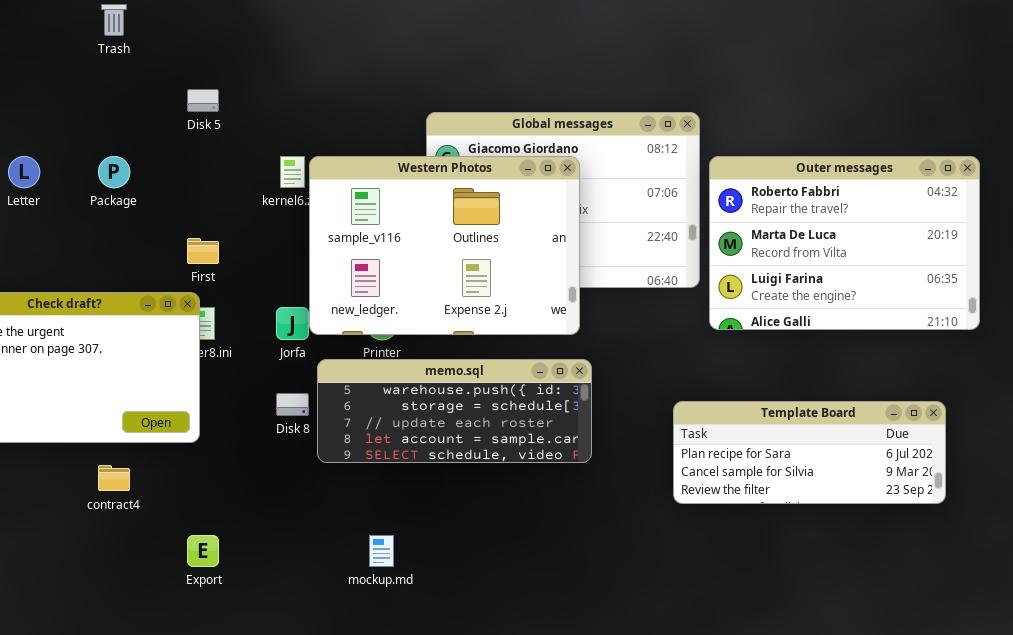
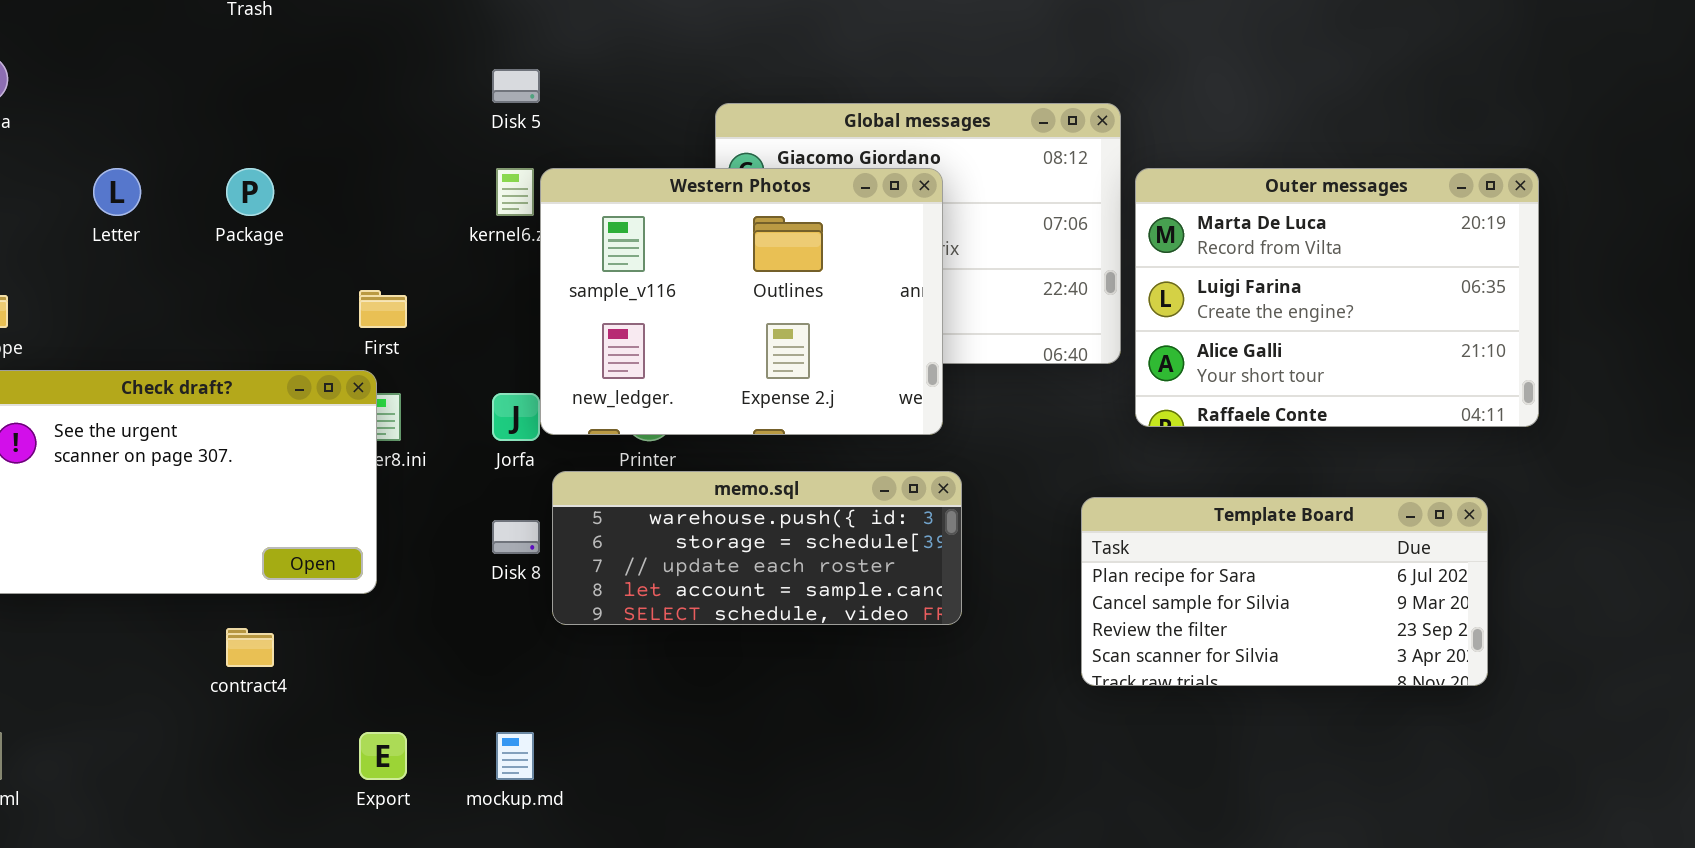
Disk 5: [187,89,219,112] -> [492,69,540,103], moved
Outer messages: [709,156,980,330] -> [1135,168,1539,427], scrolled down 1 row
Template Board: [673,401,946,504] -> [1081,497,1488,686], resized
mockup.md: [369,535,394,567] -> [496,732,534,780], moved

